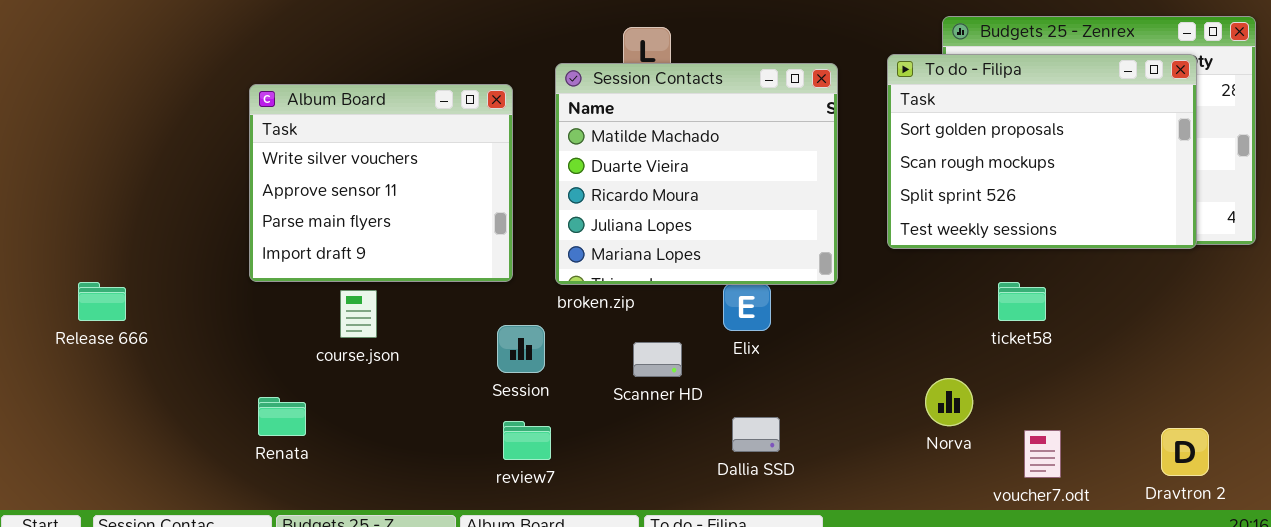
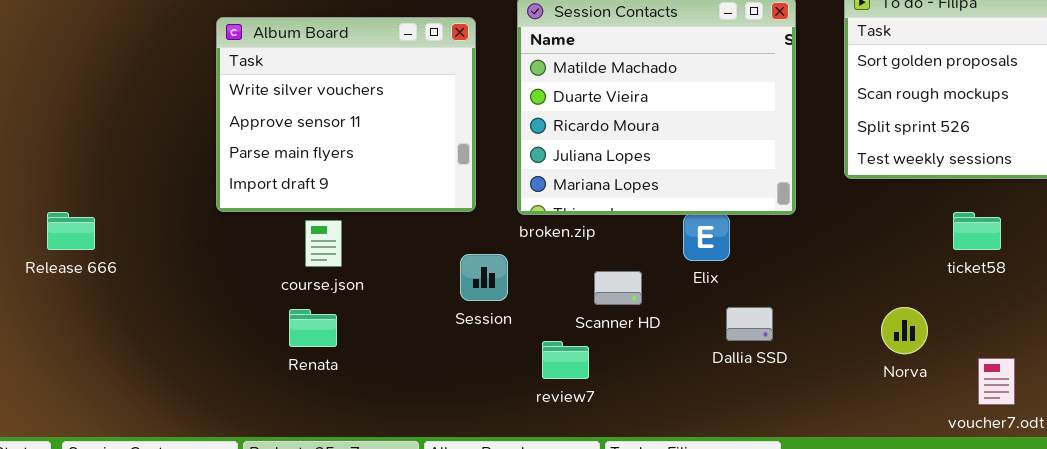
Renata: [258,397,306,436] -> [289,309,337,347], moved
Dallia SSD: [732,417,780,452] -> [726,307,773,341], moved
review7: [503,421,551,460] -> [542,341,589,379], moved

